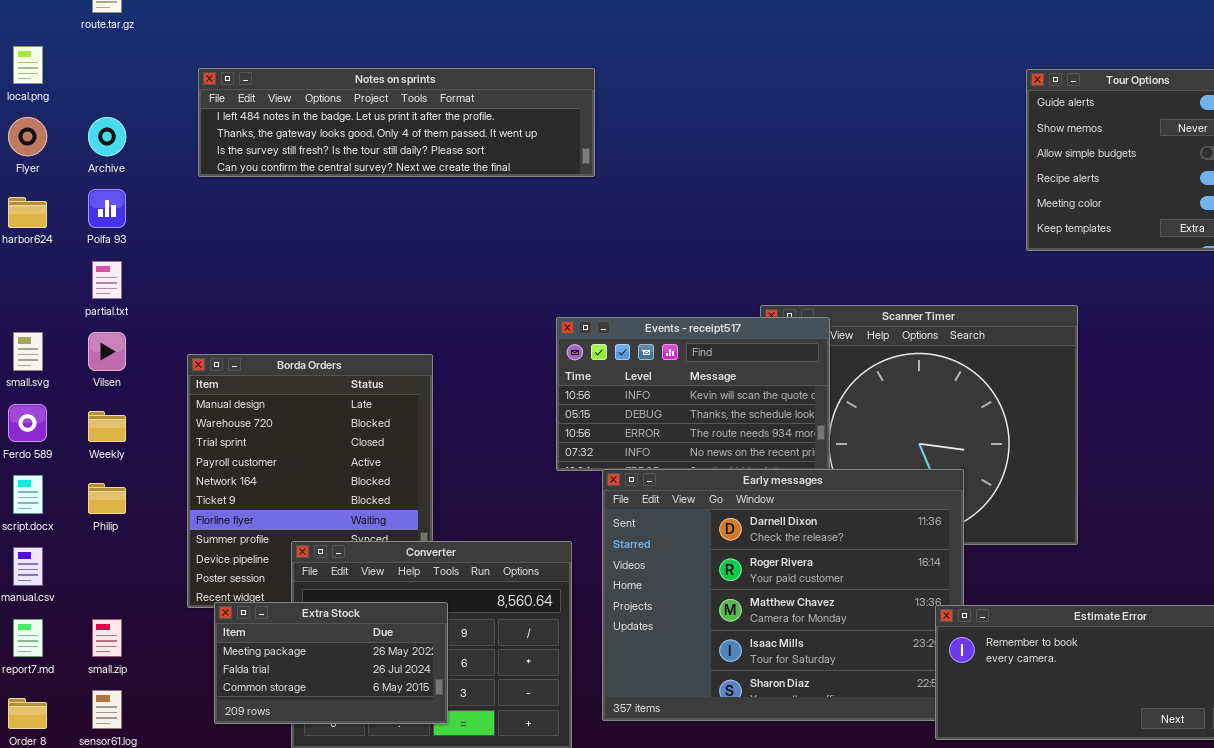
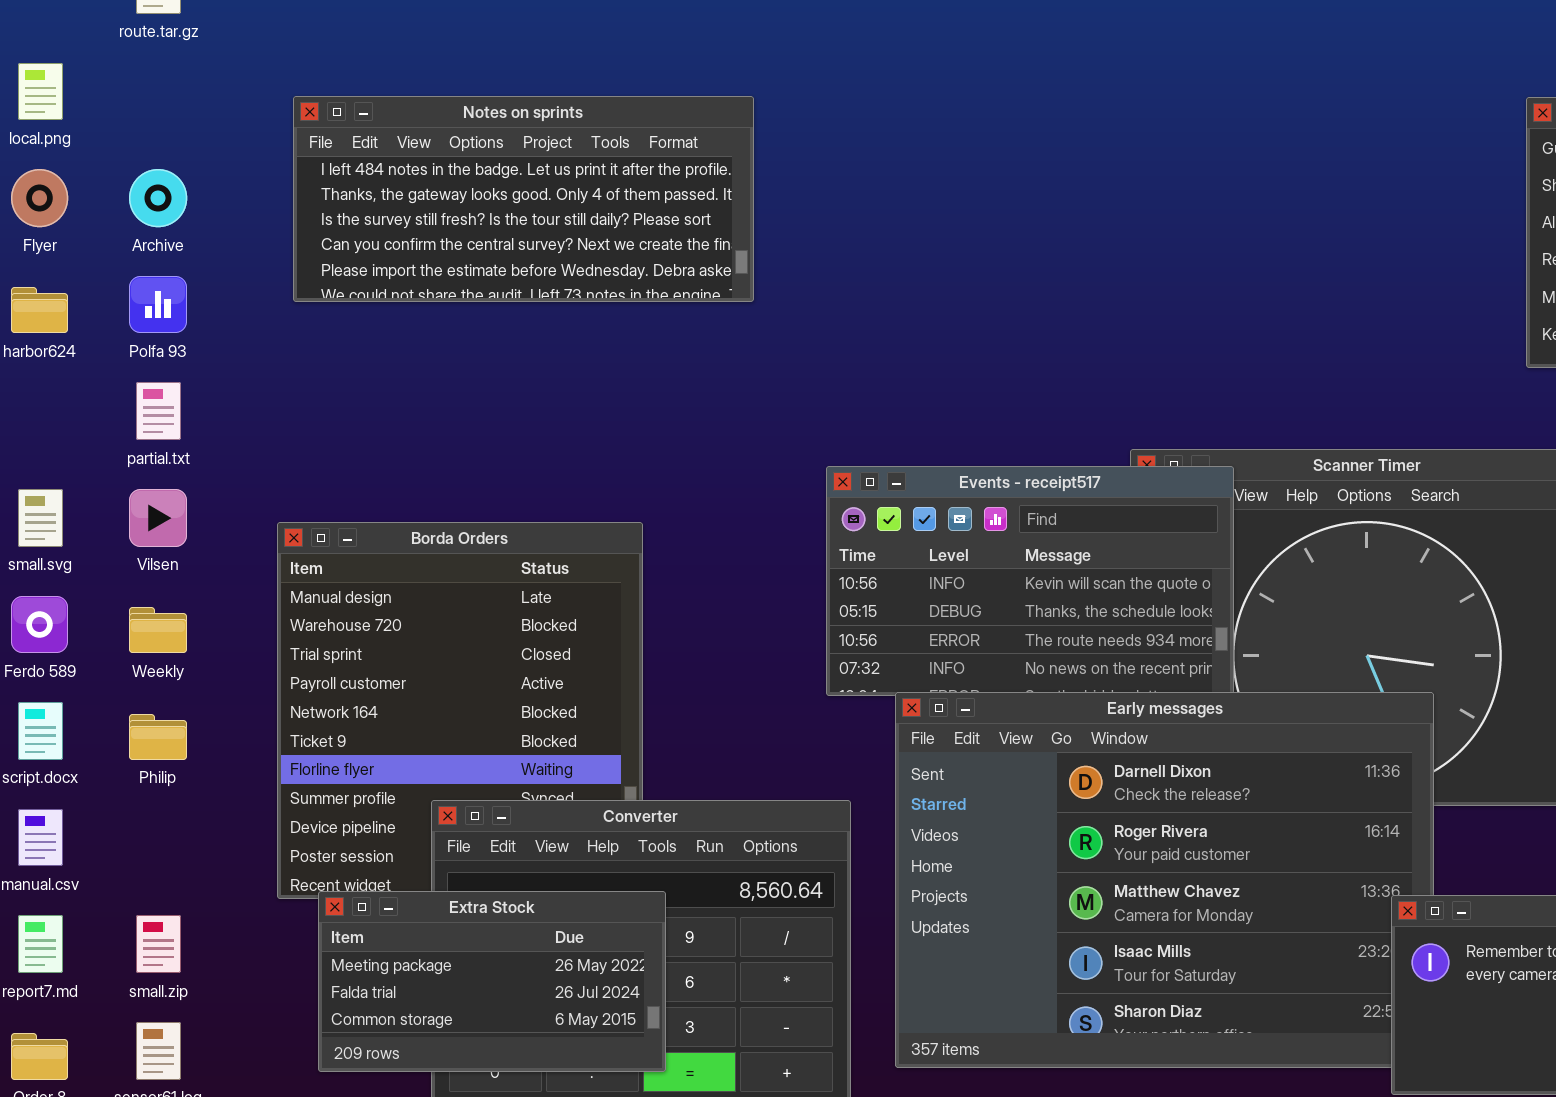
Notes on sprints: [198,68,595,177] -> [293,96,754,302], resized

